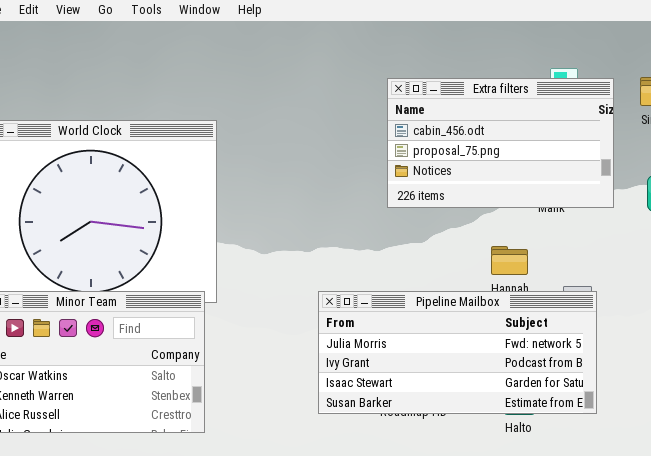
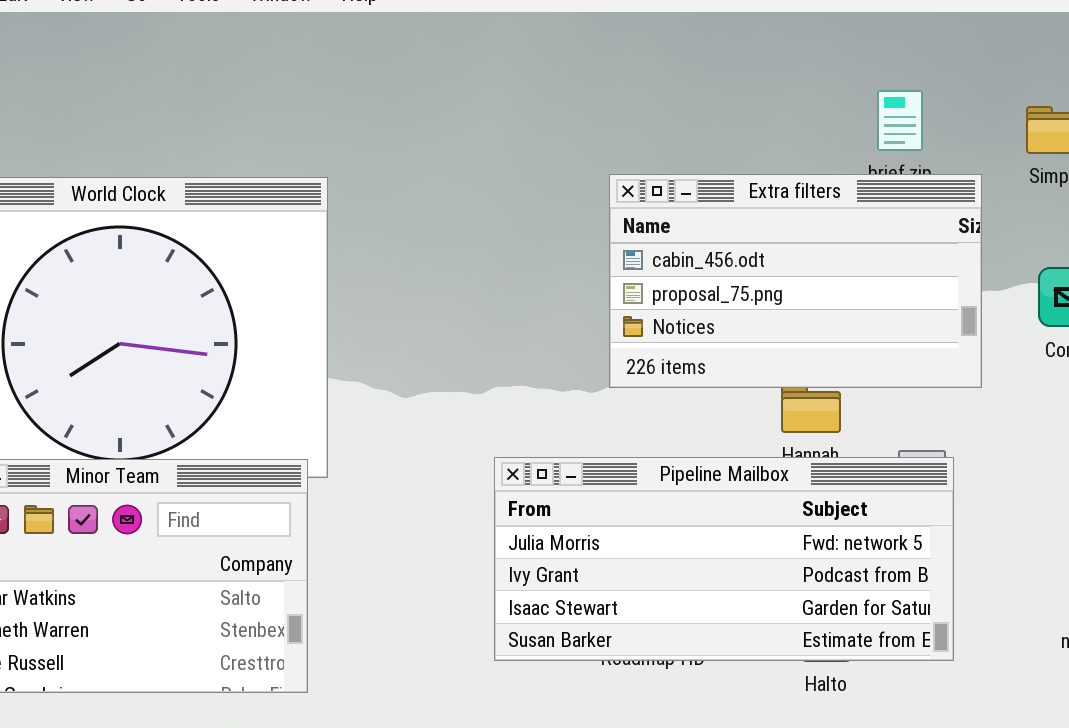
Extra filters: [387,78,614,208] -> [609,174,982,388], moved

